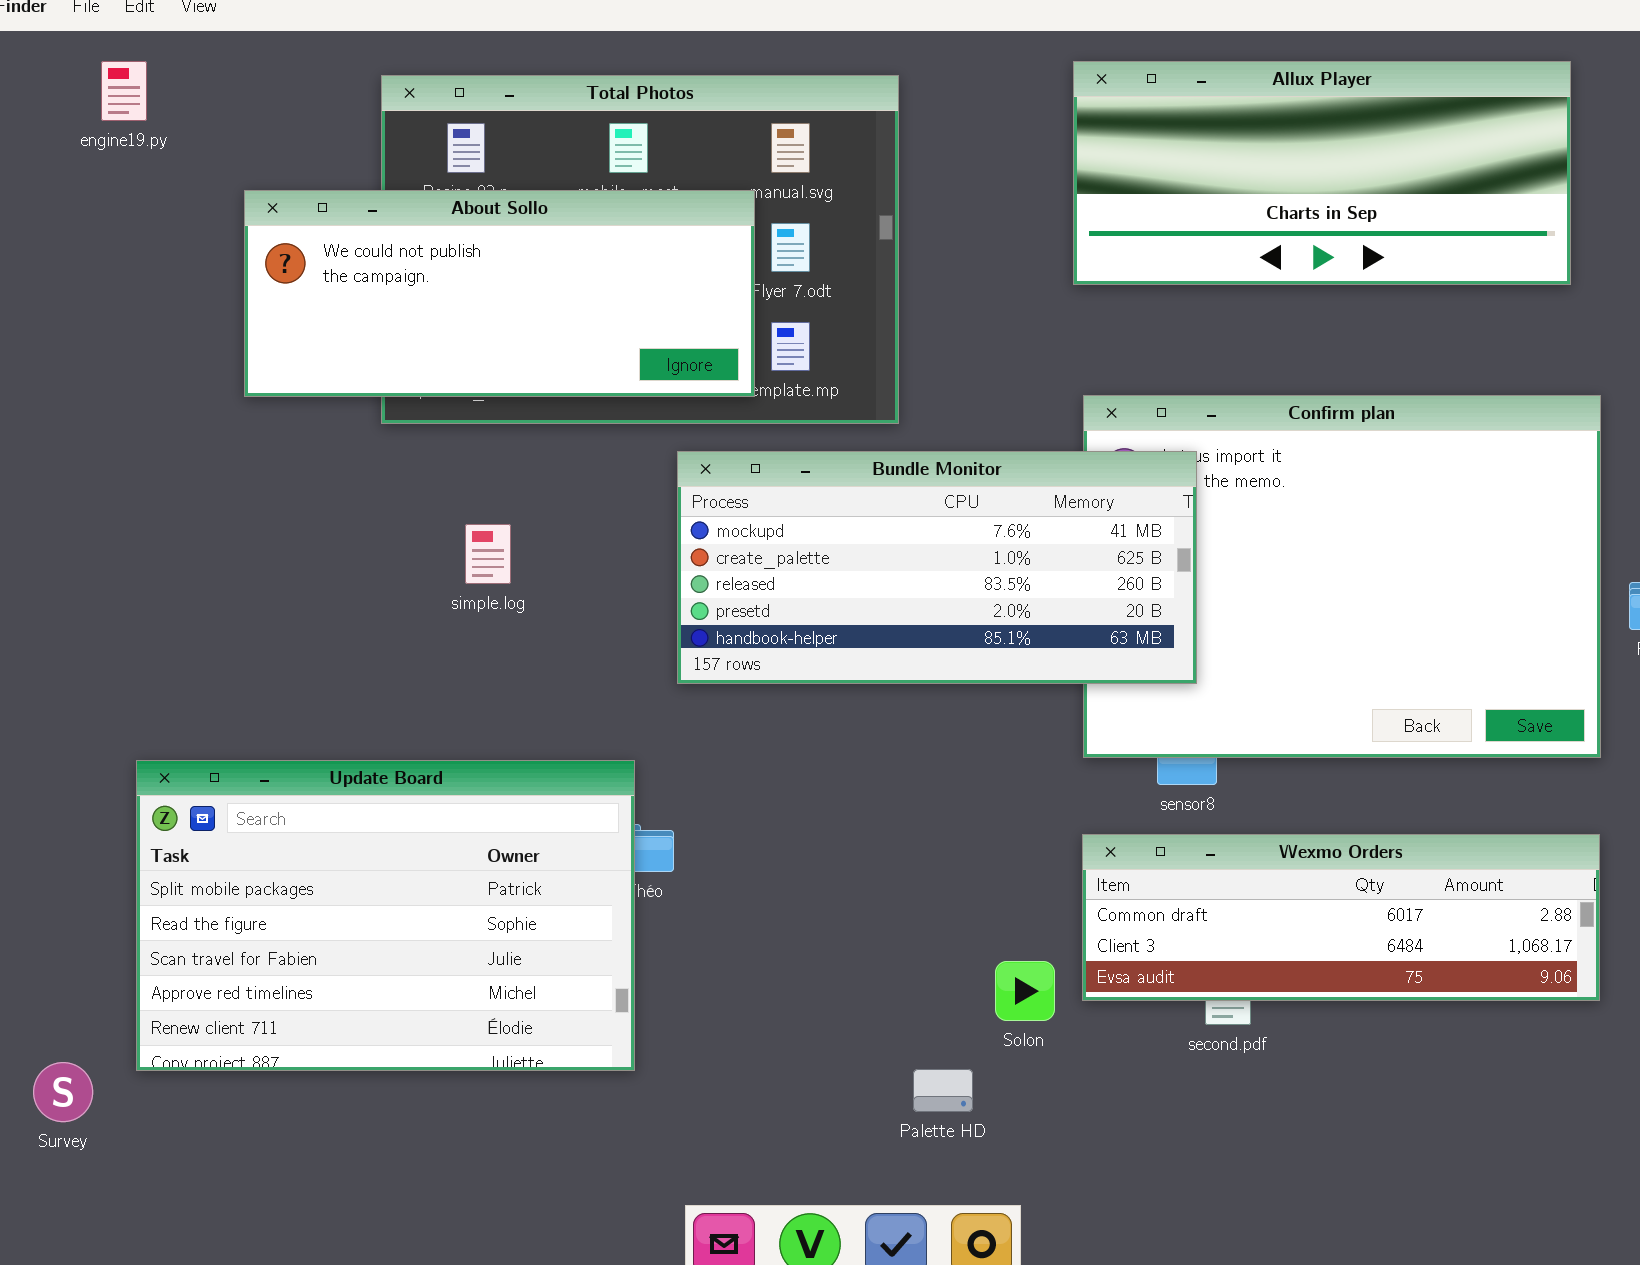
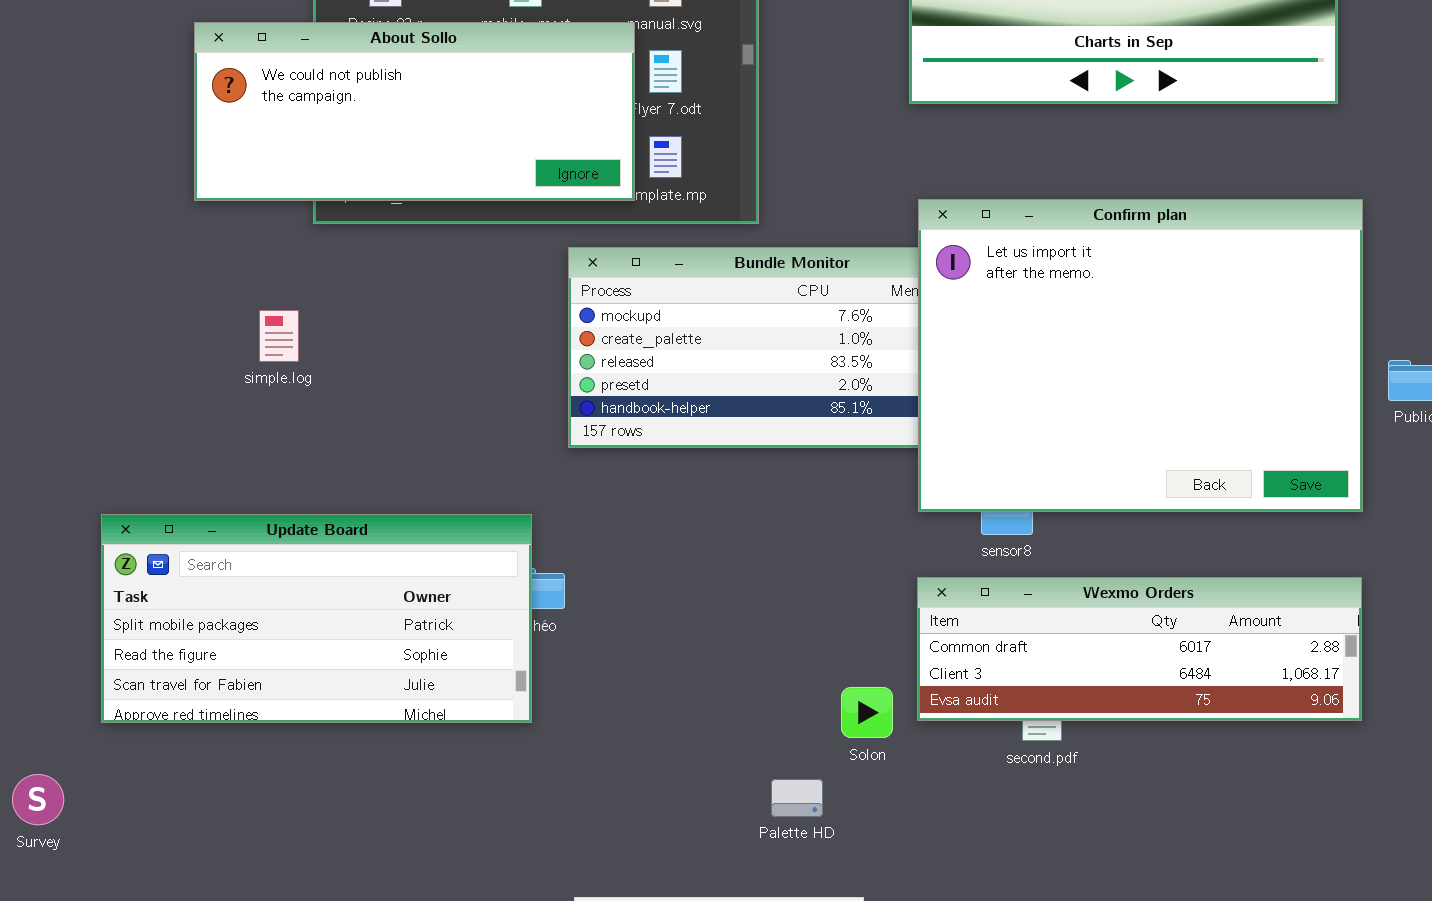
Confirm plan: [1083,395,1601,758] -> [918,199,1363,512], raised
simple.log: [465,524,511,584] -> [259,310,299,362], moved
Update Board: [136,760,635,1071] -> [101,514,532,723], resized

